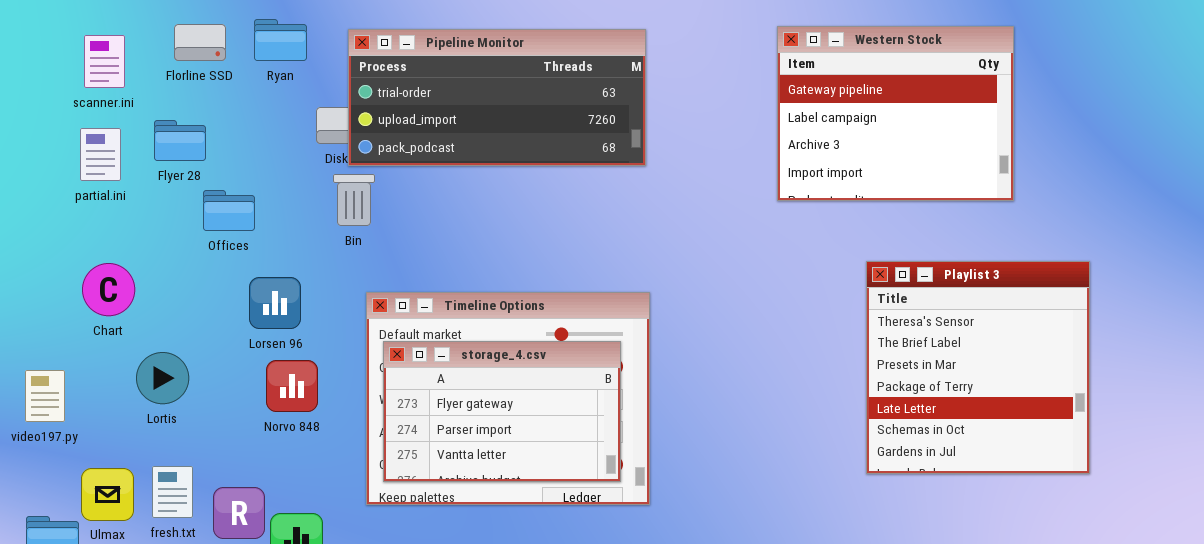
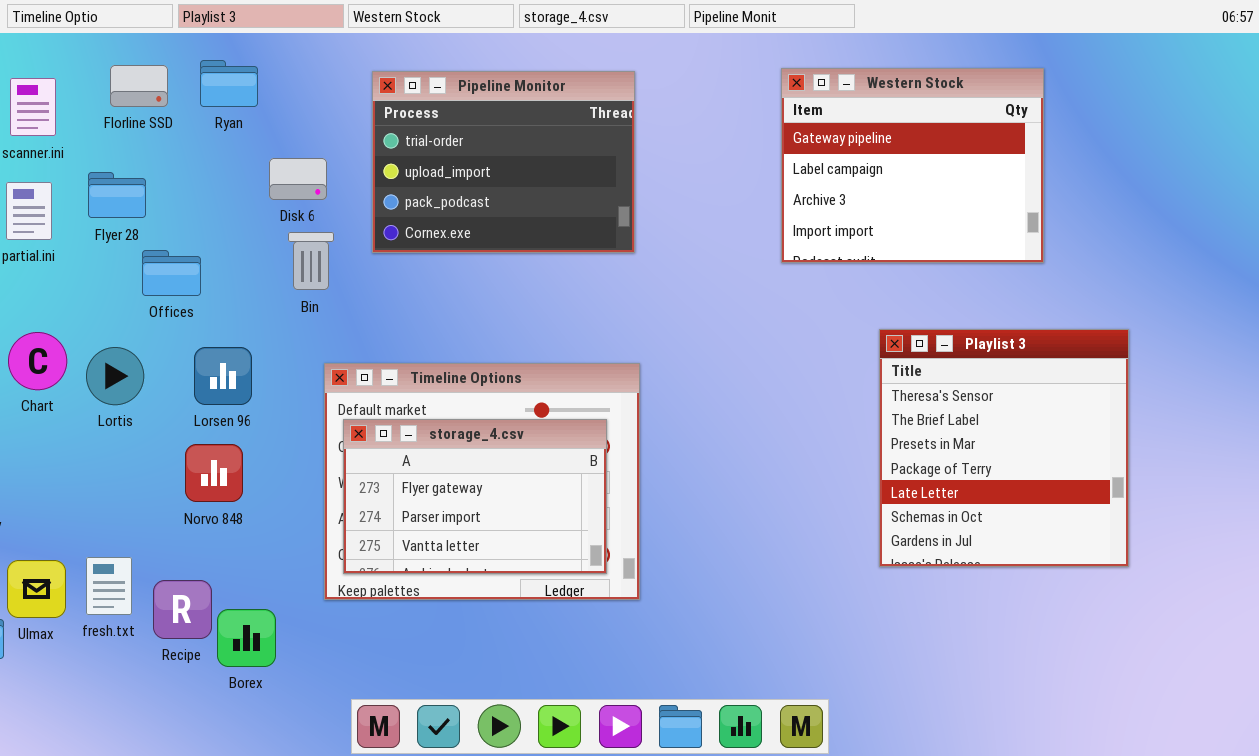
Pipeline Monitor: [348,29,646,166] -> [372,71,635,253], resized
Lortis: [136,352,189,404] -> [86,347,144,405], moved
Norvo 848: [266,360,318,412] -> [185,444,243,502], moved

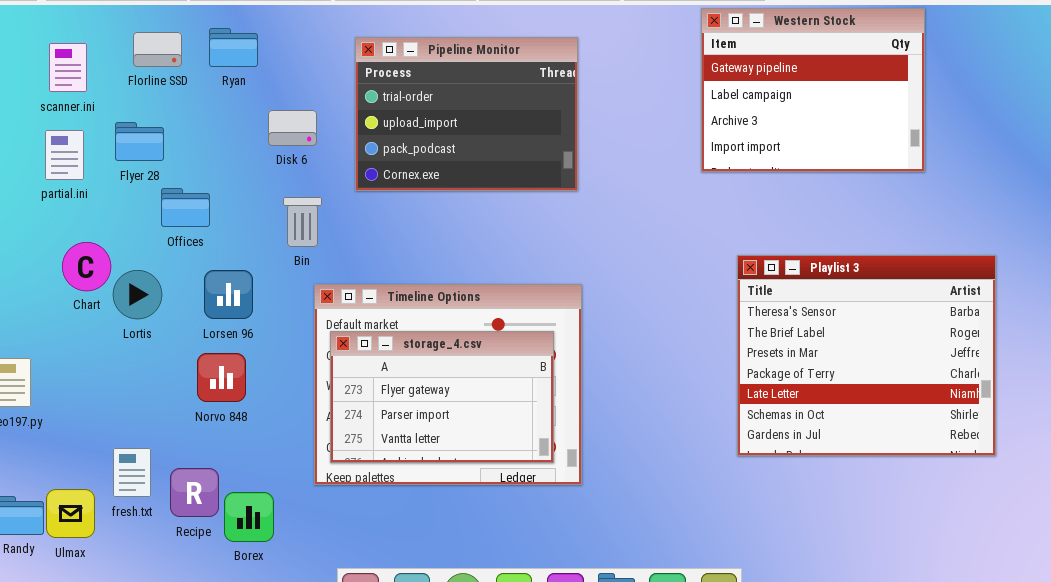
Western Stock: [781,68,1044,263] -> [701,8,925,172], moved
Bin: [288,232,334,290] -> [283,197,322,247], moved
Playlist 3: [879,329,1129,567] -> [737,255,996,456], resized
Chart: [8,332,67,390] -> [62,242,111,291], moved
Ulmax: [7,560,66,618] -> [46,489,95,538], moved

